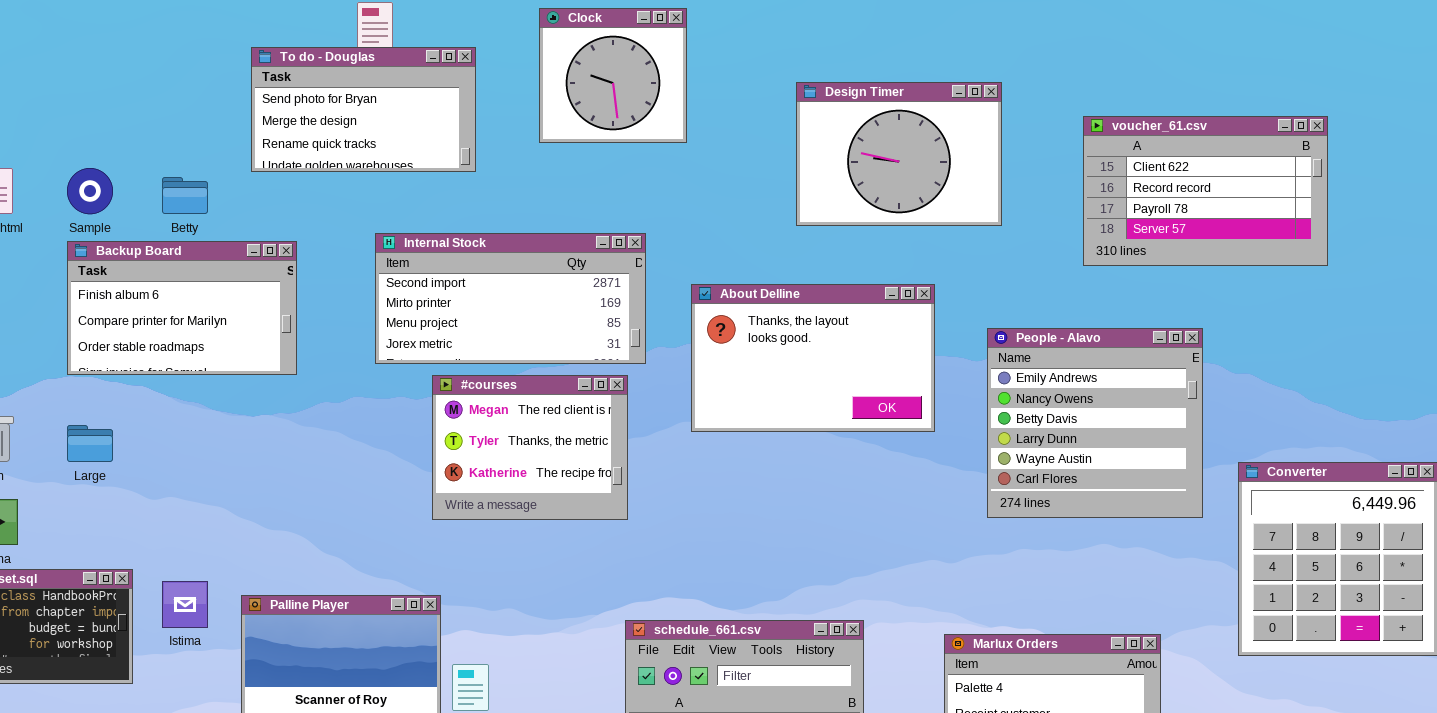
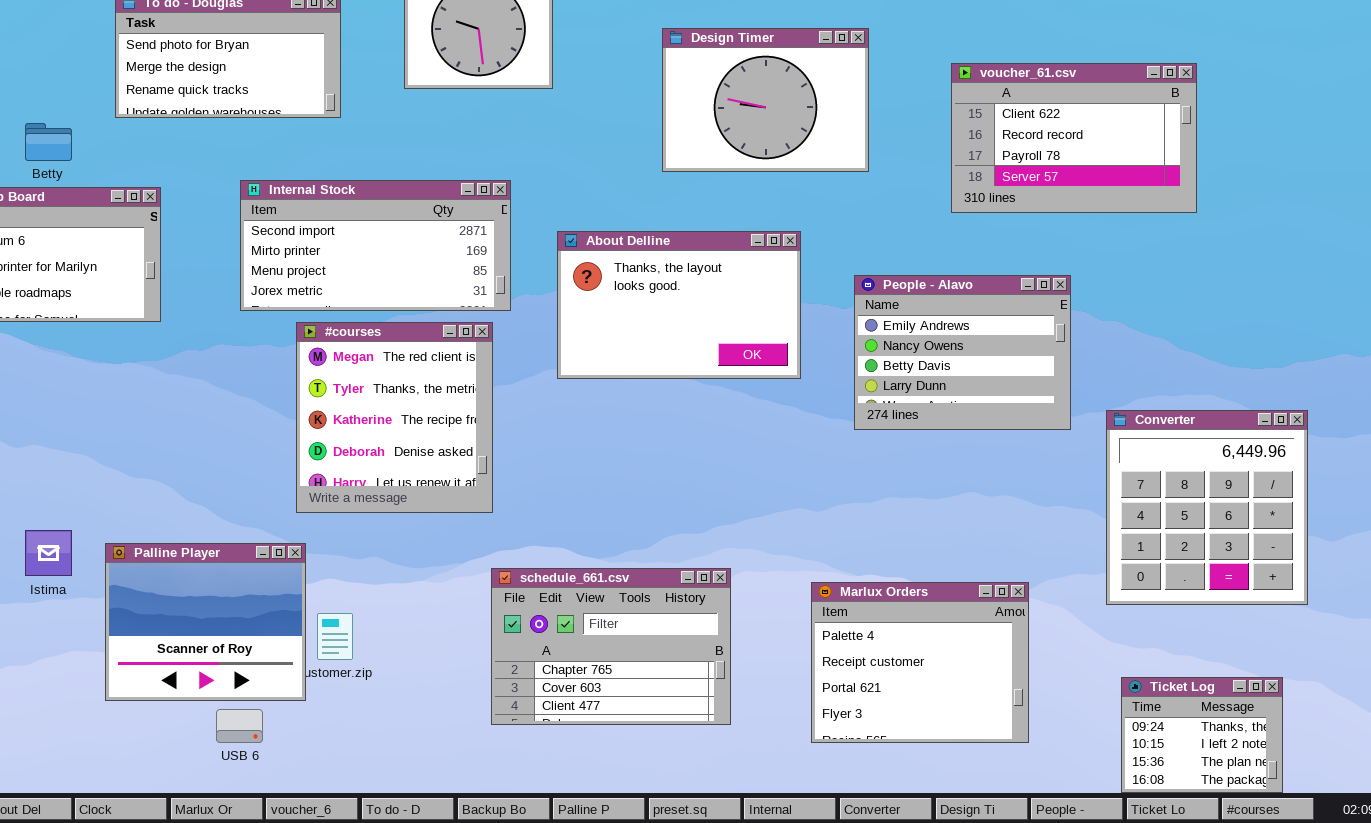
People - Alavo: [987,328,1203,518] -> [854,275,1071,430], resized
#courses: [432,375,628,520] -> [296,322,493,513], resized

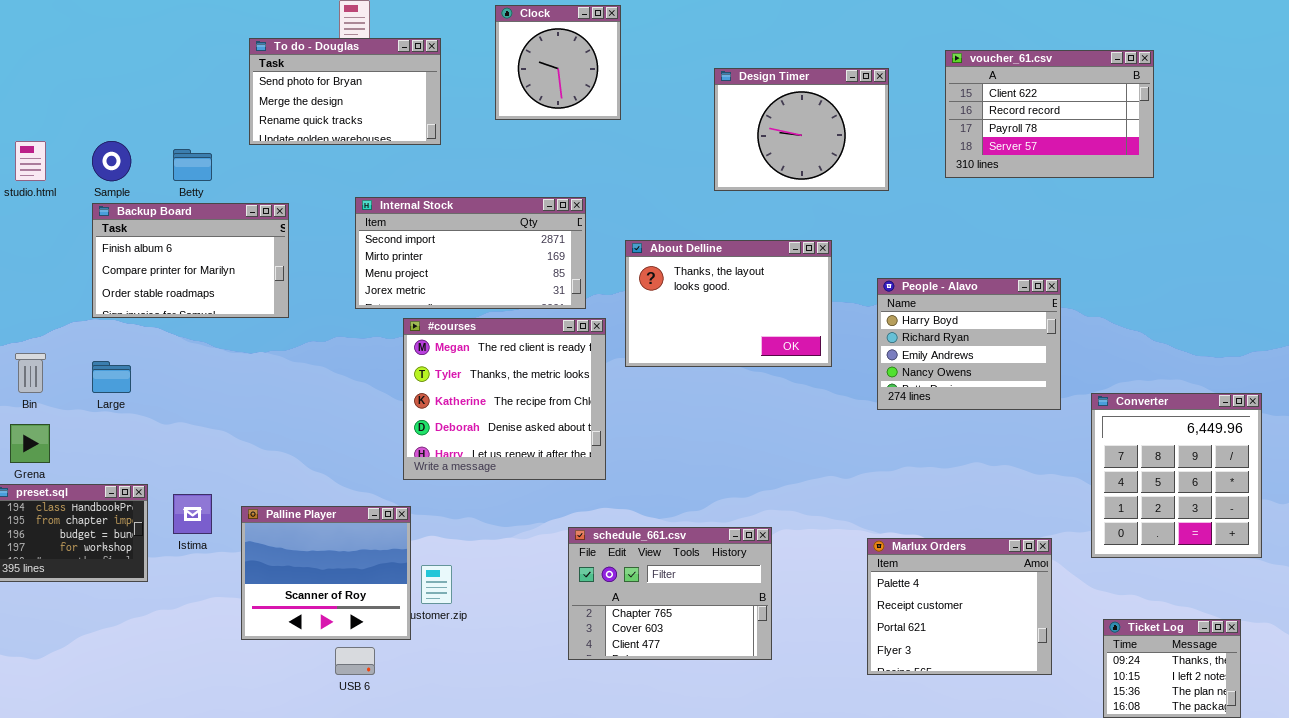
voucher_61.csv: [951,63,1197,213] -> [945,50,1154,178], moved
People - Alavo: [854,275,1071,430] -> [877,278,1061,410], scrolled up 2 rows
#courses: [296,322,493,513] -> [403,318,606,480], resized
Marlux Orders: [811,582,1029,743] -> [867,538,1052,675], moved

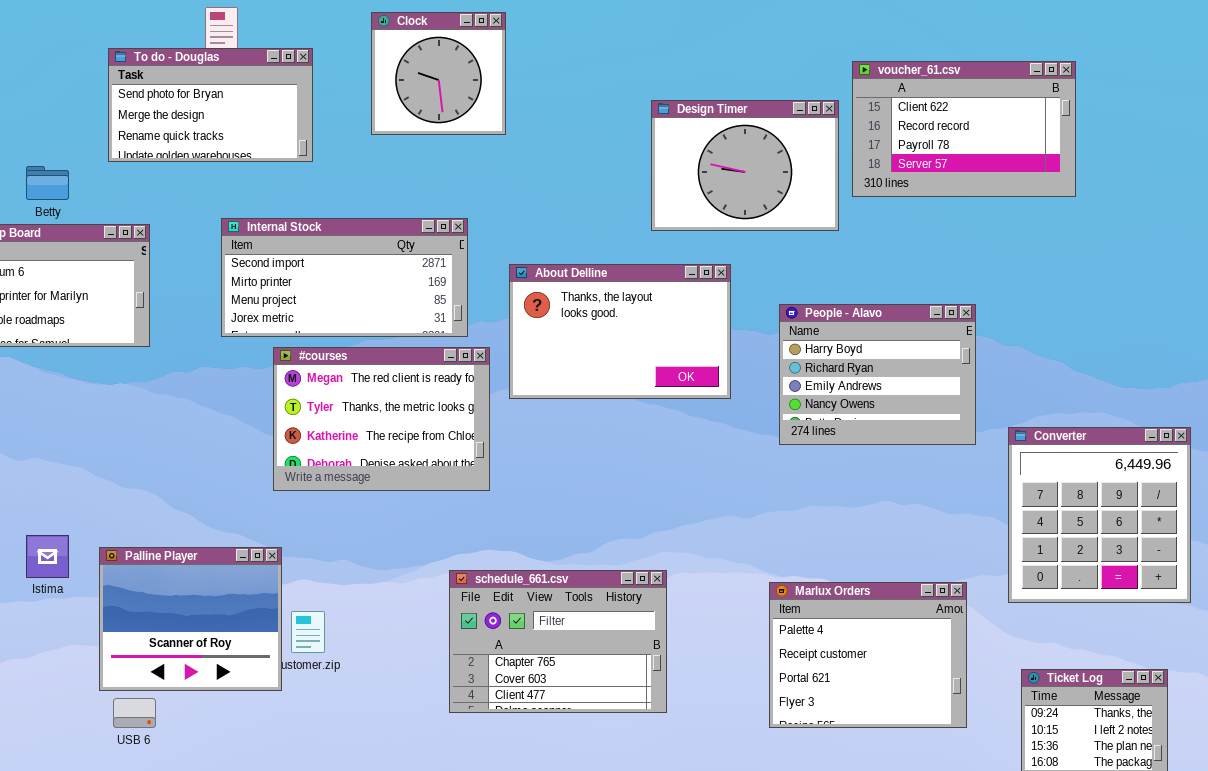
Design Timer: [714,68,889,191] -> [651,100,839,231], moved
#courses: [403,318,606,480] -> [273,347,490,491], resized
USB 6: [335,647,375,675] -> [113,698,156,728], moved

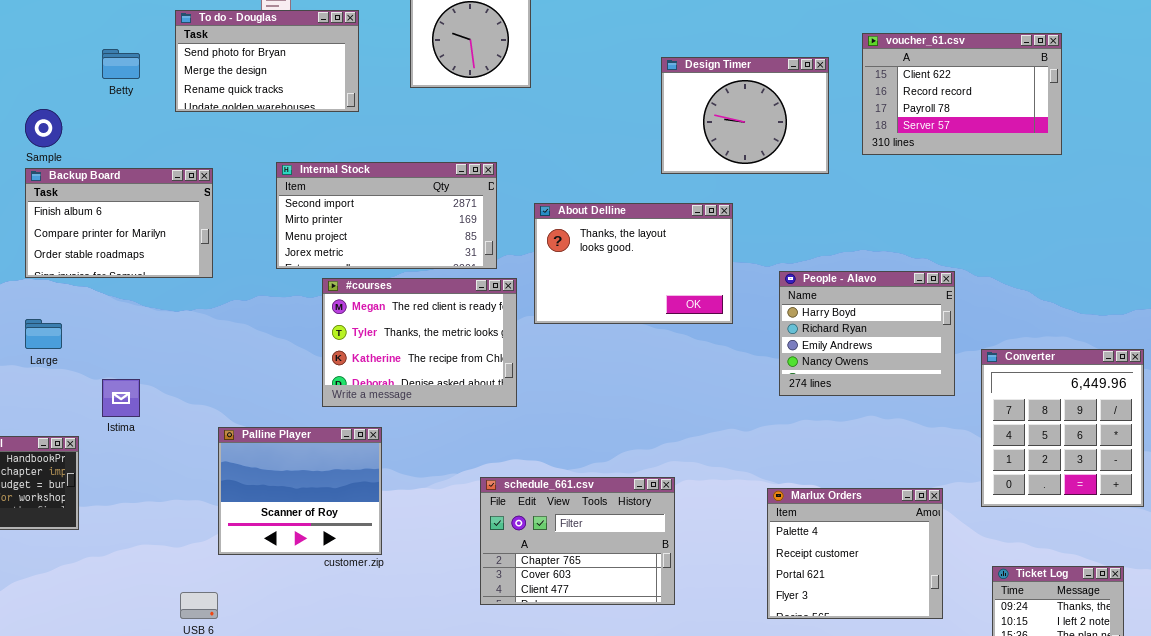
voucher_61.csv: [852,61,1076,197] -> [862,33,1062,155], moved
Betty: [26,166,69,200] -> [102,49,140,79], moved
People - Alavo: [779,304,976,445] -> [779,271,955,396], moved
Istima: [26,535,69,578] -> [102,379,140,417], moved
Palline Player: [99,547,282,691] -> [218,427,382,555], moved

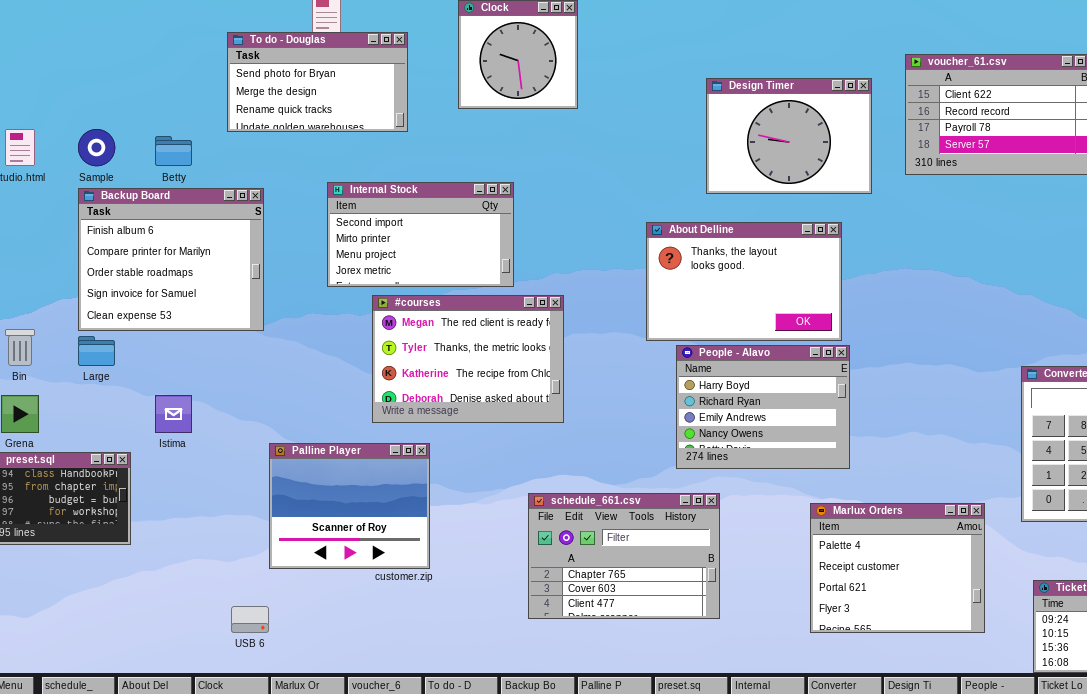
Betty: [102,49,140,79] -> [155,136,192,166], moved
Internal Stock: [276,162,497,269] -> [327,182,514,287], resized
Backup Board: [25,168,213,278] -> [78,188,264,331], resized
About Delline: [534,203,733,324] -> [646,222,842,341], moved
People - Alavo: [779,271,955,396] -> [676,345,850,469], moved

